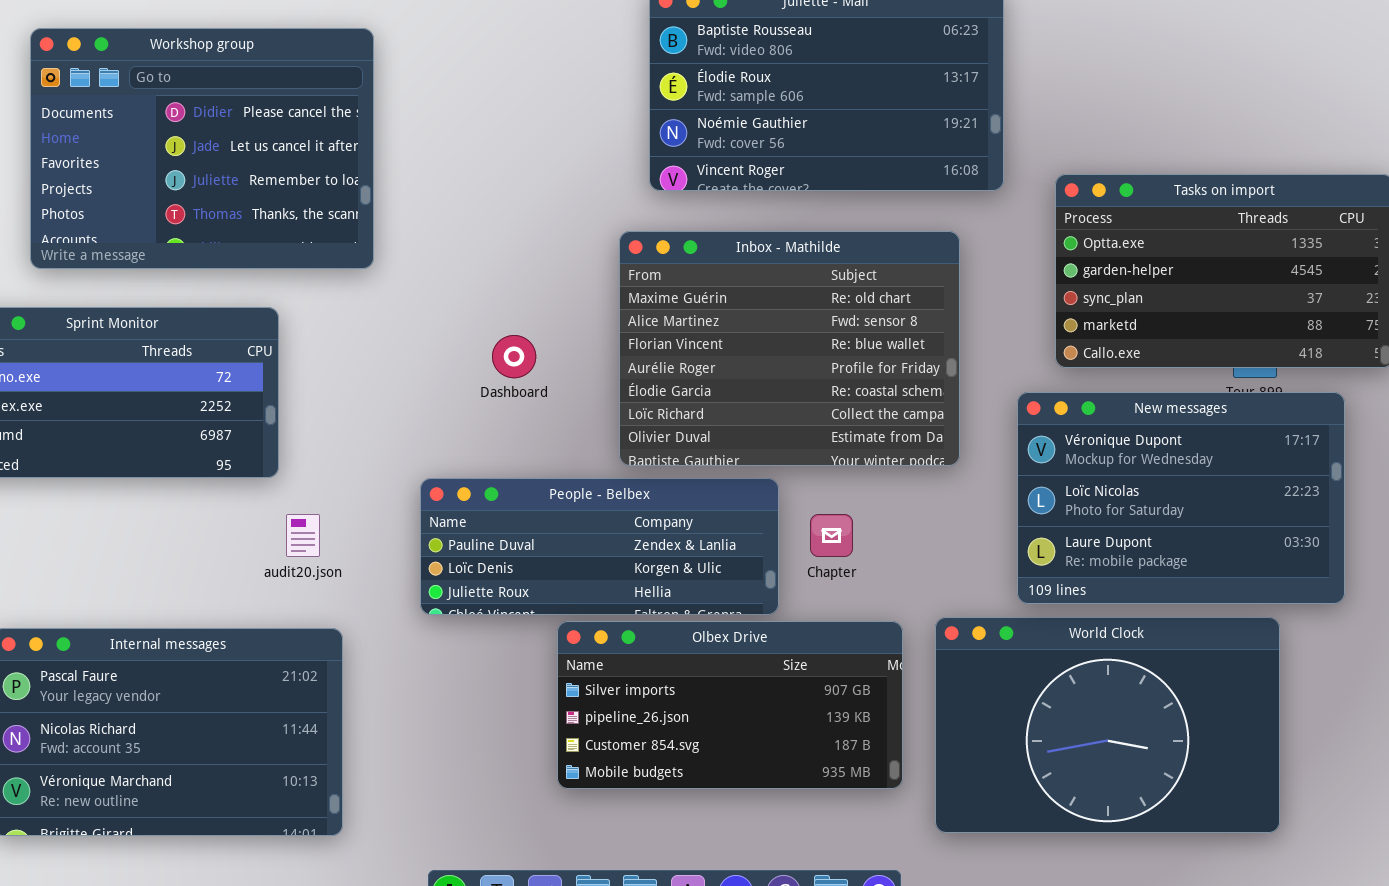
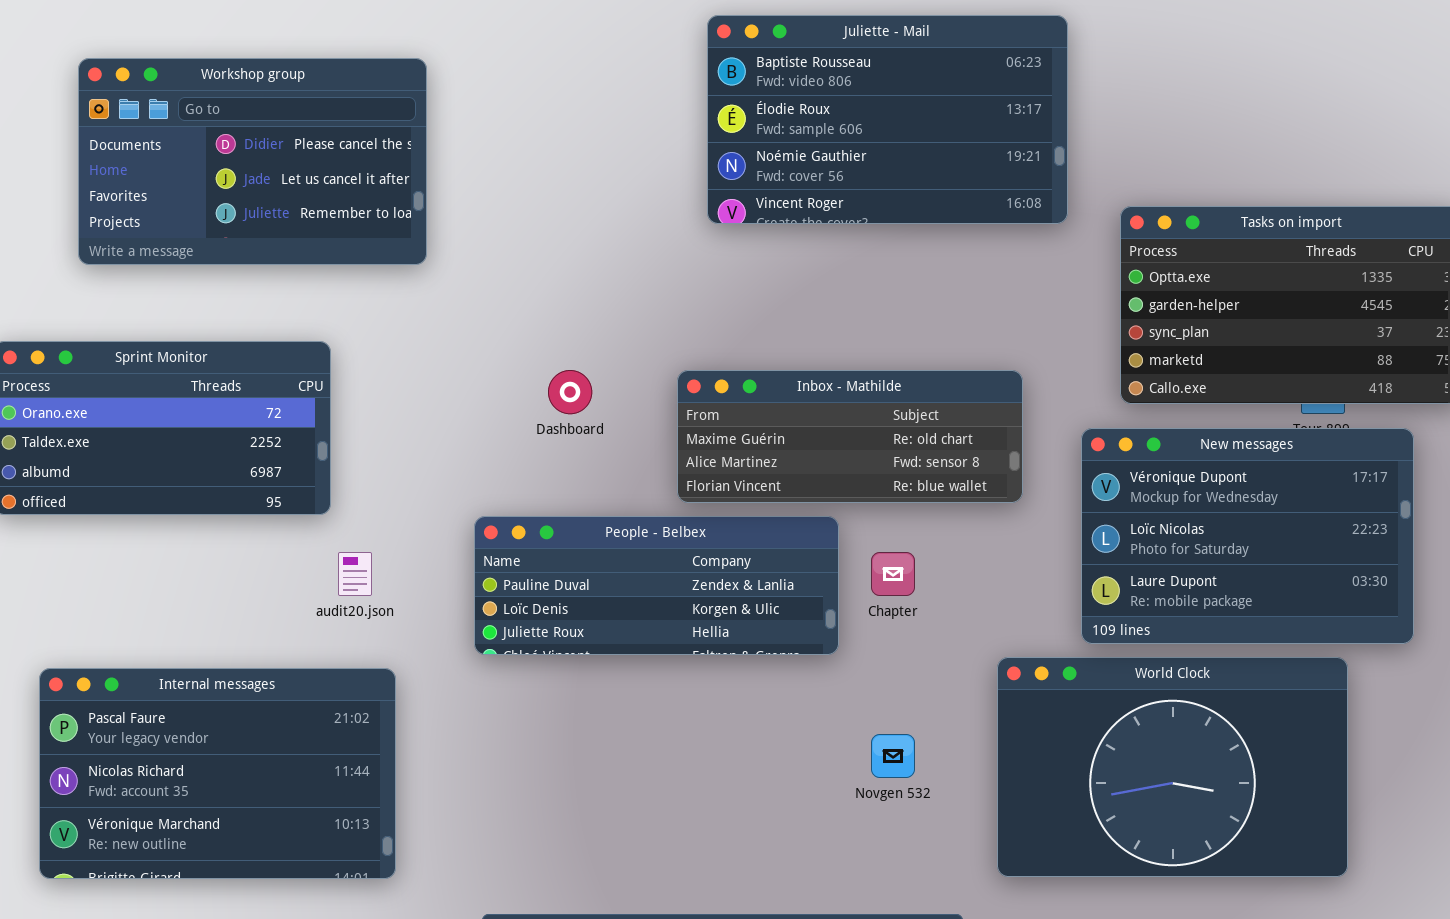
Workshop group: [30,28,374,269] -> [78,58,427,265], resized
Inbox - Mathilde: [619,231,960,466] -> [677,370,1023,503], resized
Olbex Drive: [557,621,903,789] -> none, closed

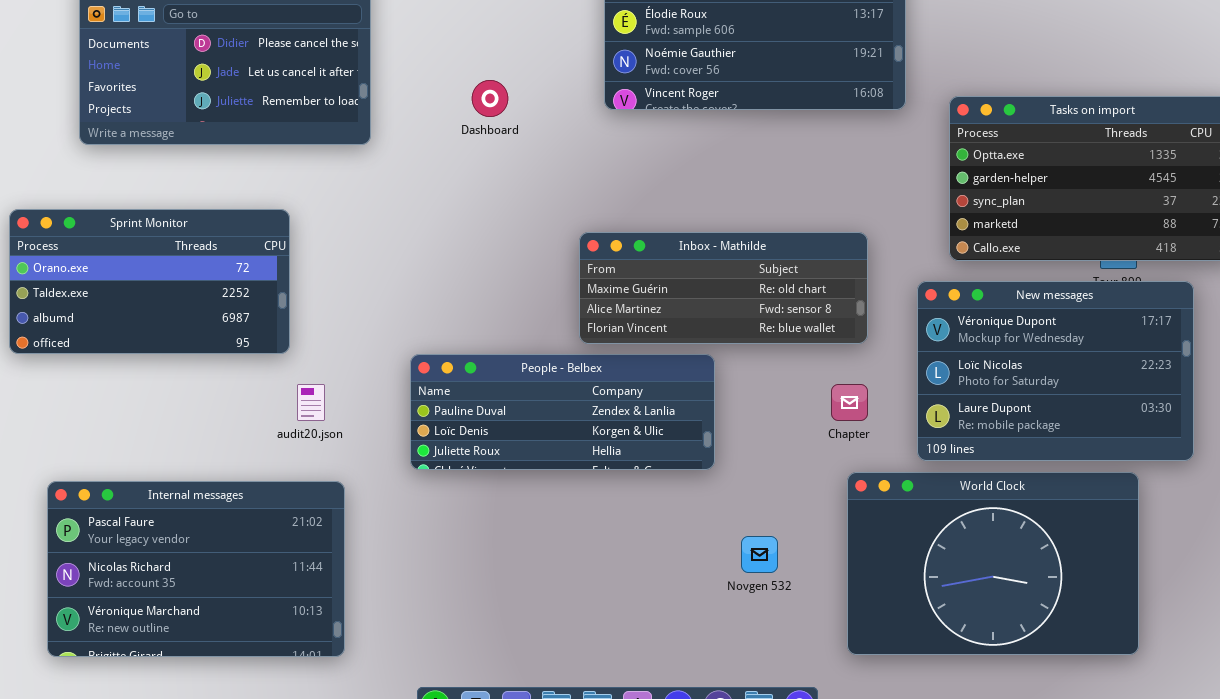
Dashboard: [548,370,592,414] -> [472,80,508,117], moved
Chapter: [871,552,915,596] -> [831,384,868,421], moved

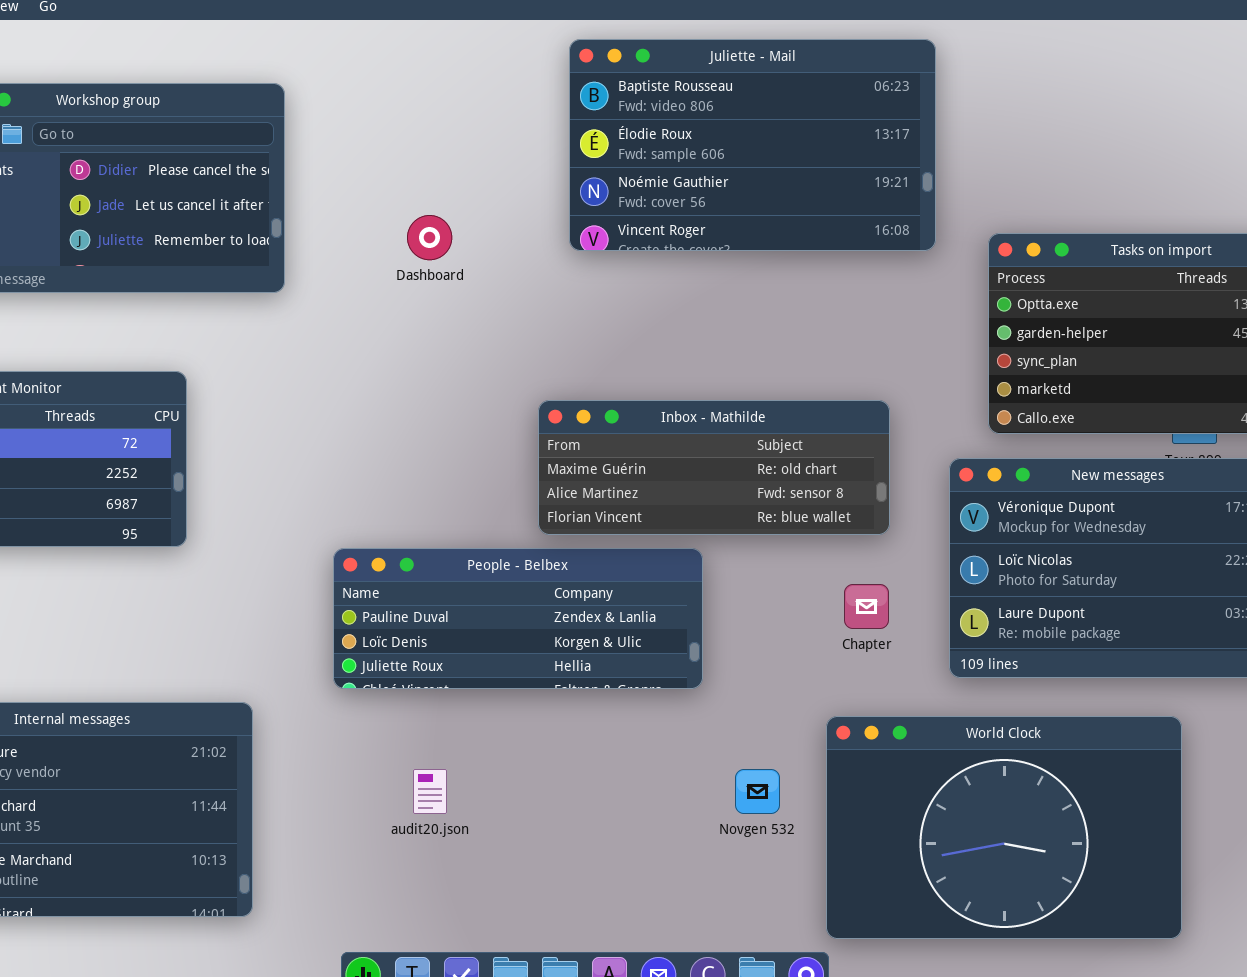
audit20.json: [297,384,325,421] -> [413,769,447,814], moved
World Clock: [847,472,1139,655] -> [826,716,1182,939], moved

